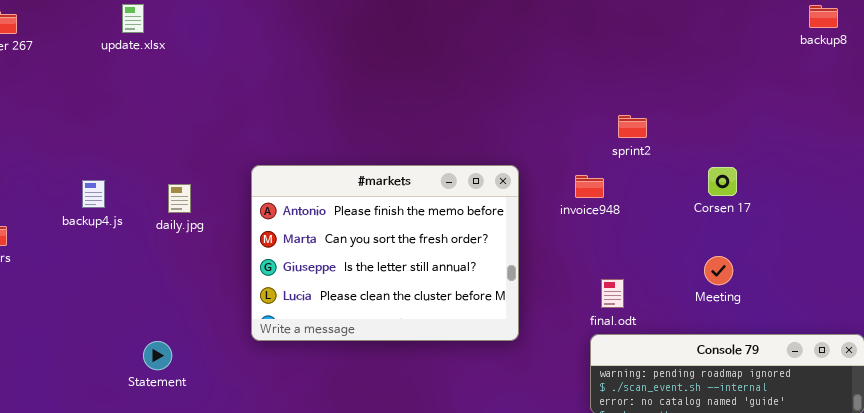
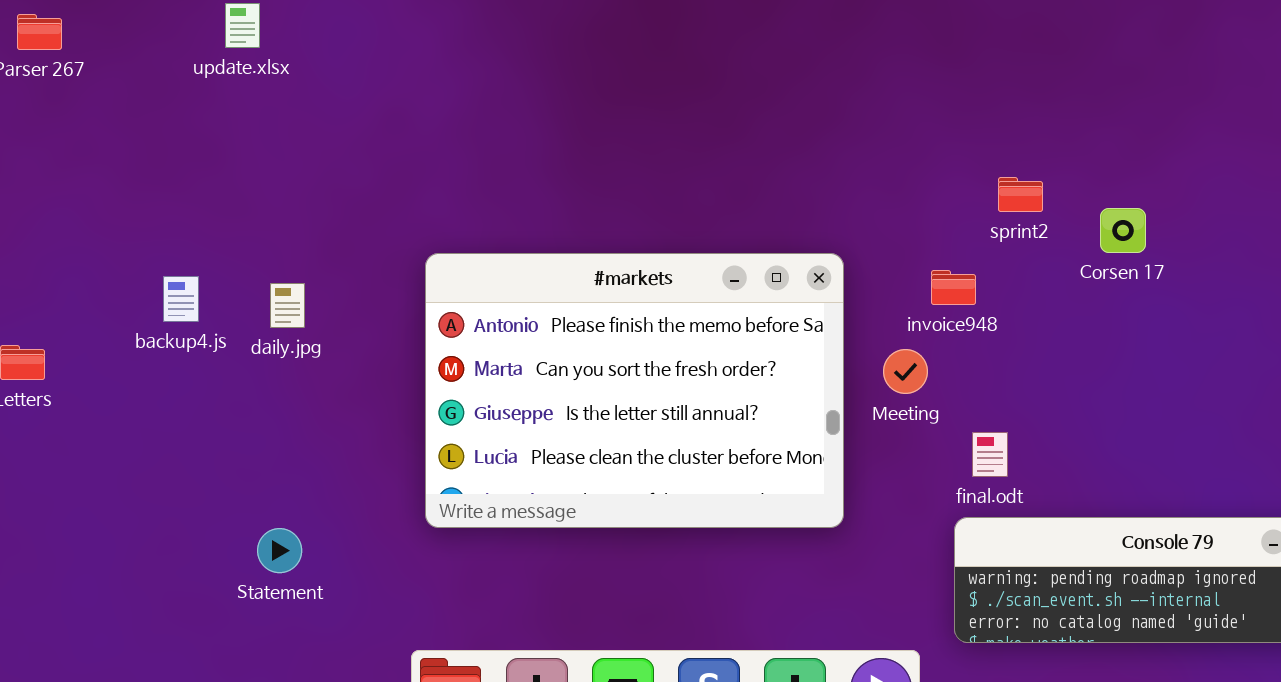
Corsen 17: [708,167,737,196] -> [1100,208,1146,253], moved
daily.jpg: [168,184,191,213] -> [270,283,305,328], moved
Meeting: [704,256,733,285] -> [883,349,928,394], moved

